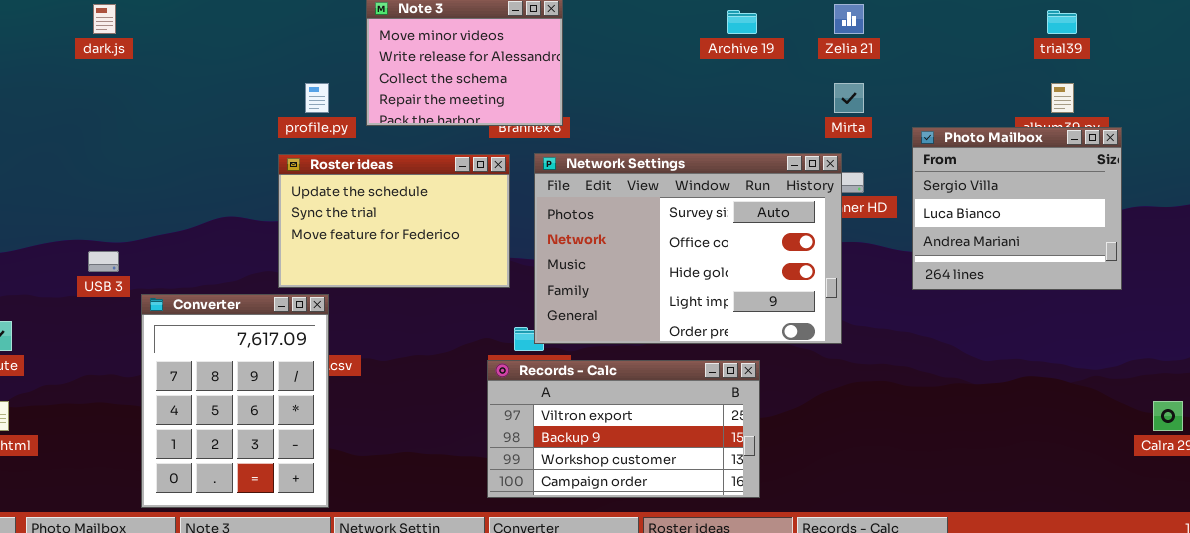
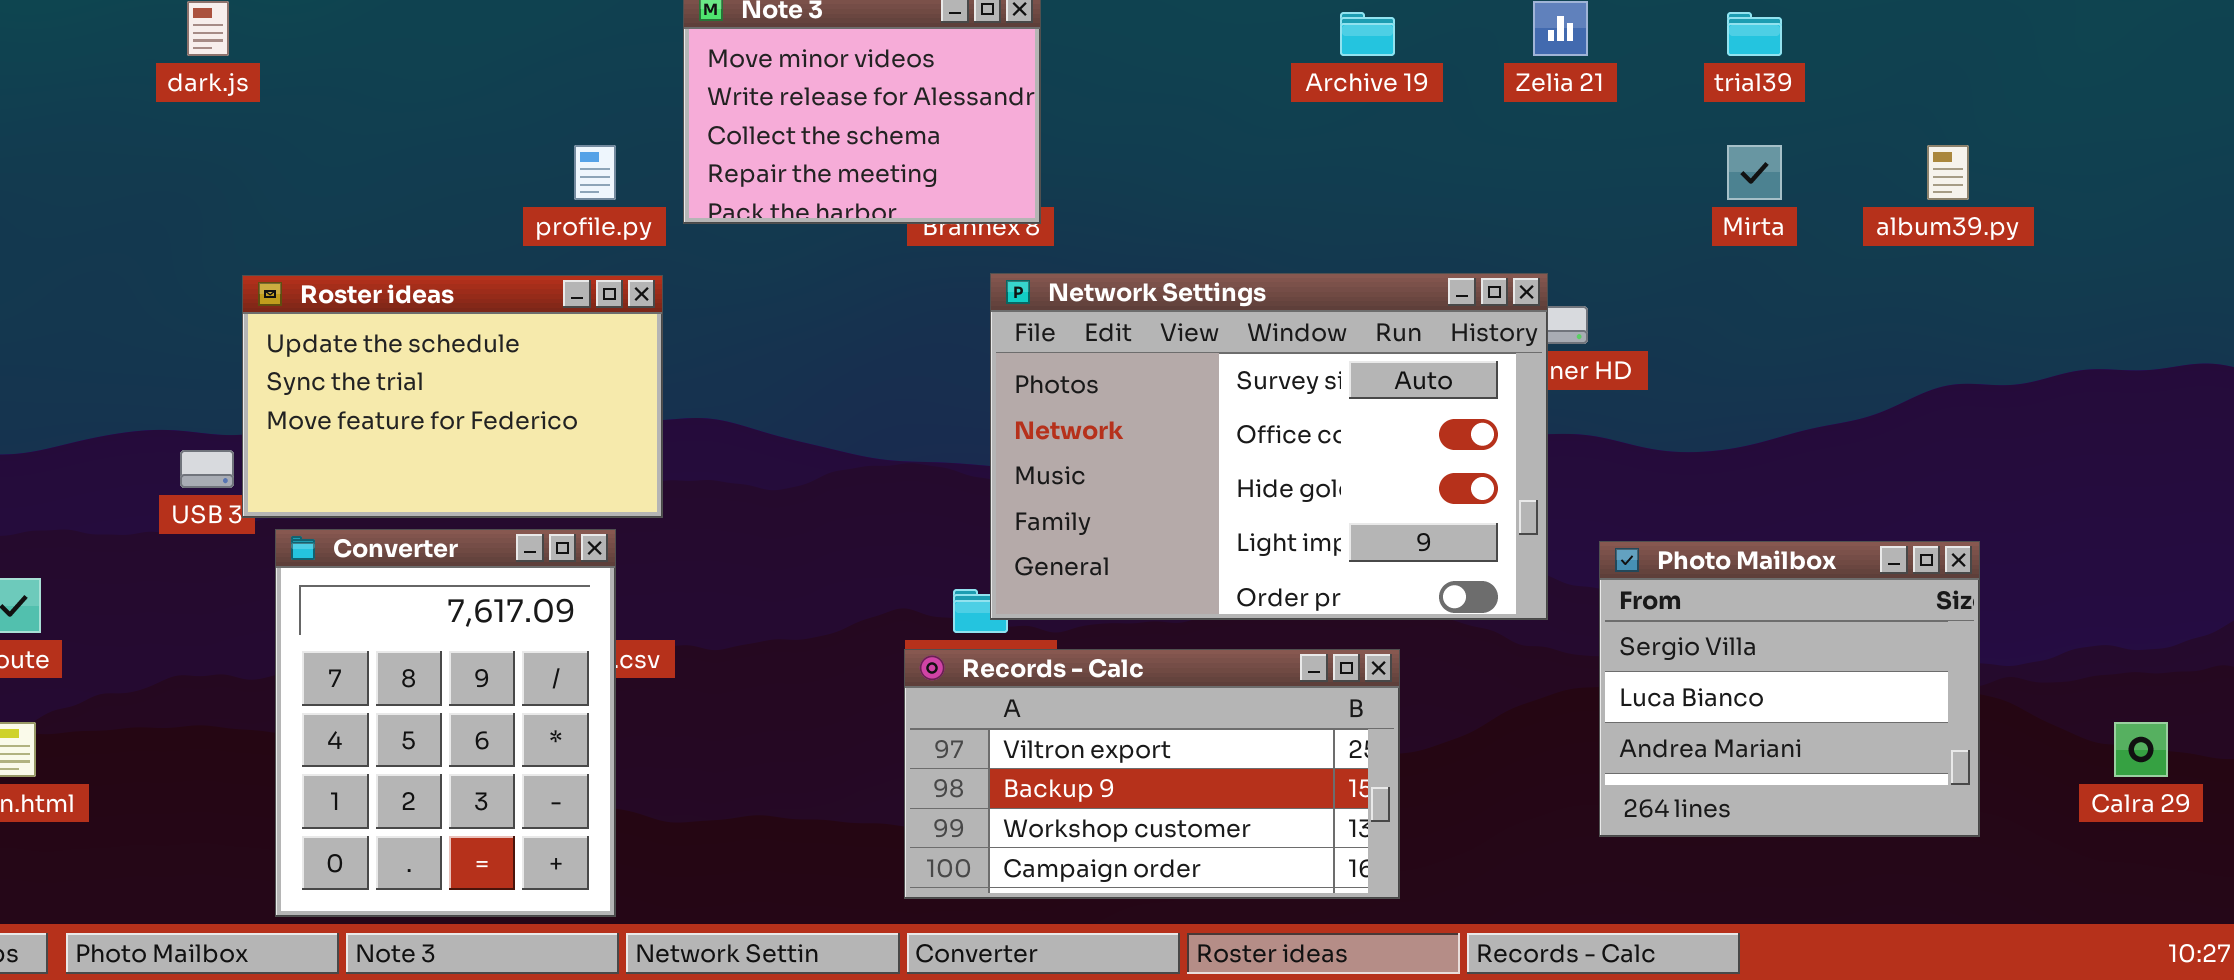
trial39: [1047,10,1077,34] -> [1727,12,1782,56], moved
Mirta: [834,83,864,113] -> [1727,145,1782,200], moved
Photo Mailbox: [912,127,1122,290] -> [1599,541,1980,837], moved
Roster ideas: [278,154,510,288] -> [242,275,663,518], moved

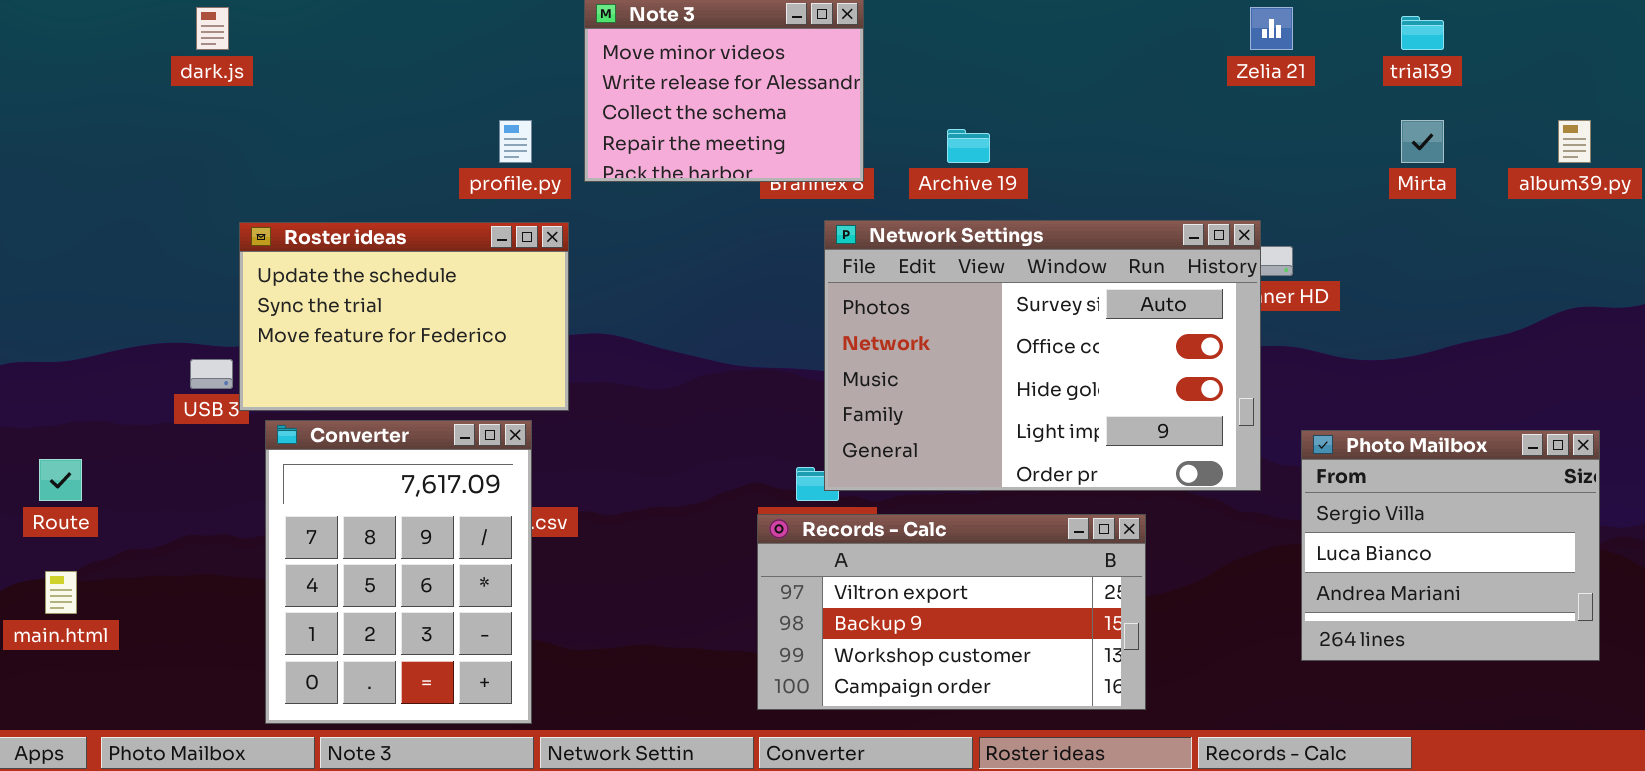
Archive 19: [1340,12,1395,56] -> [947,129,990,163], moved

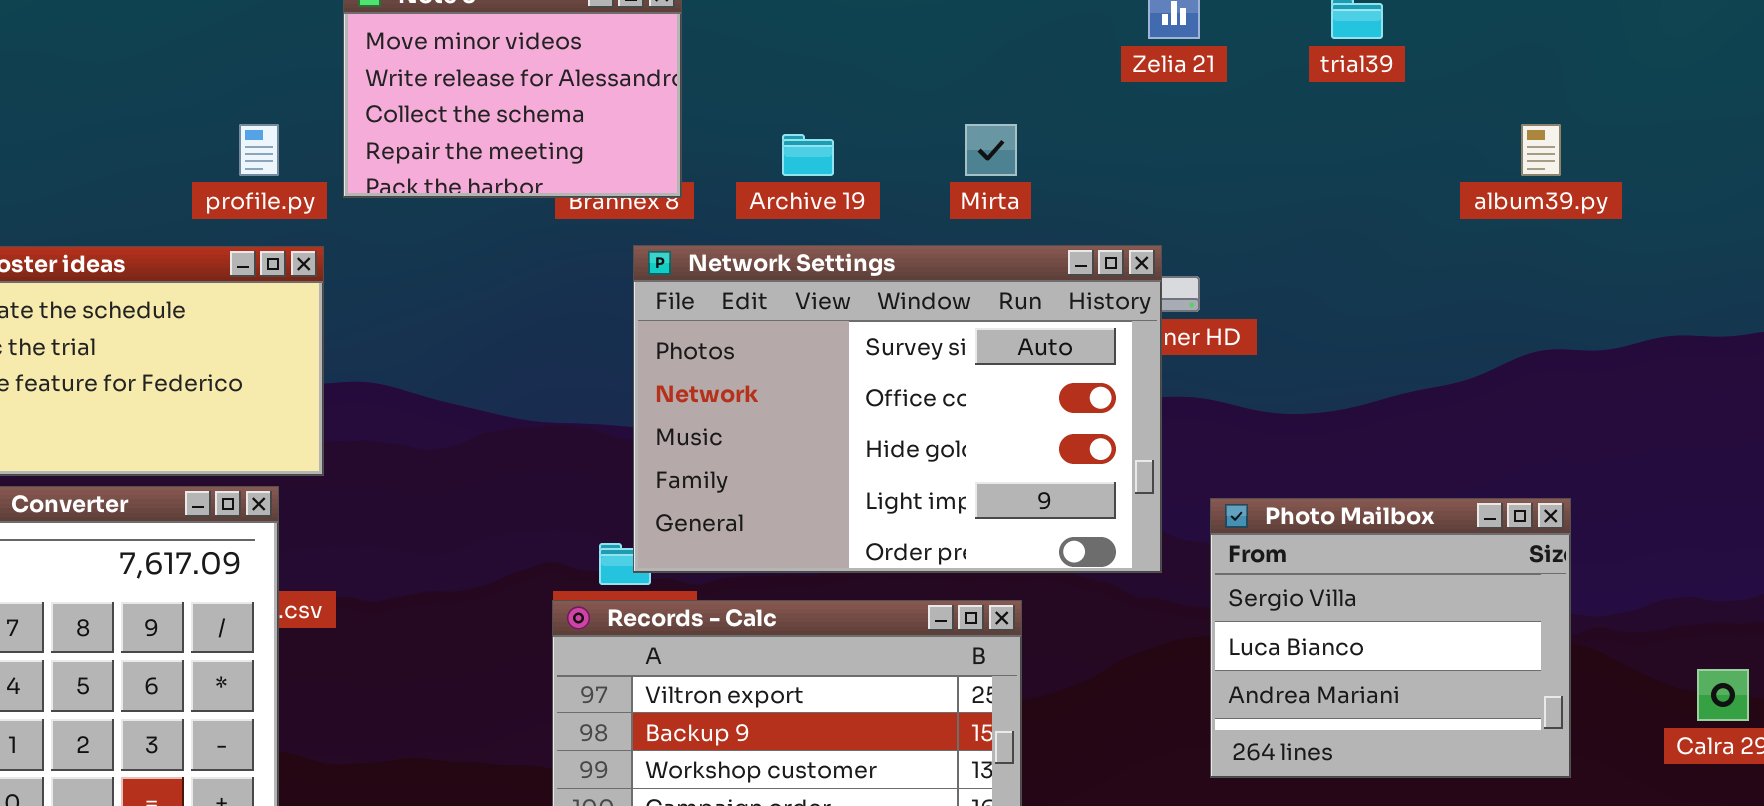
Mirta: [1401,120,1444,163] -> [965,124,1017,176], moved

